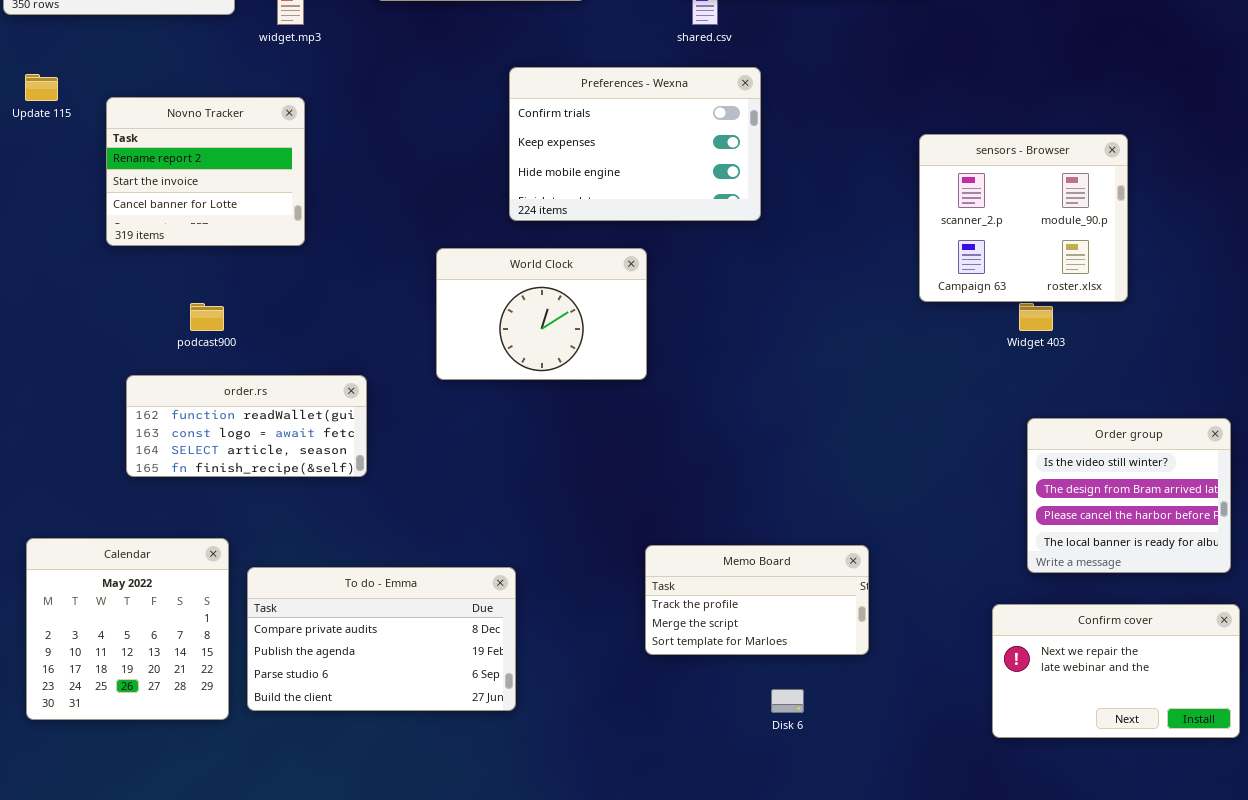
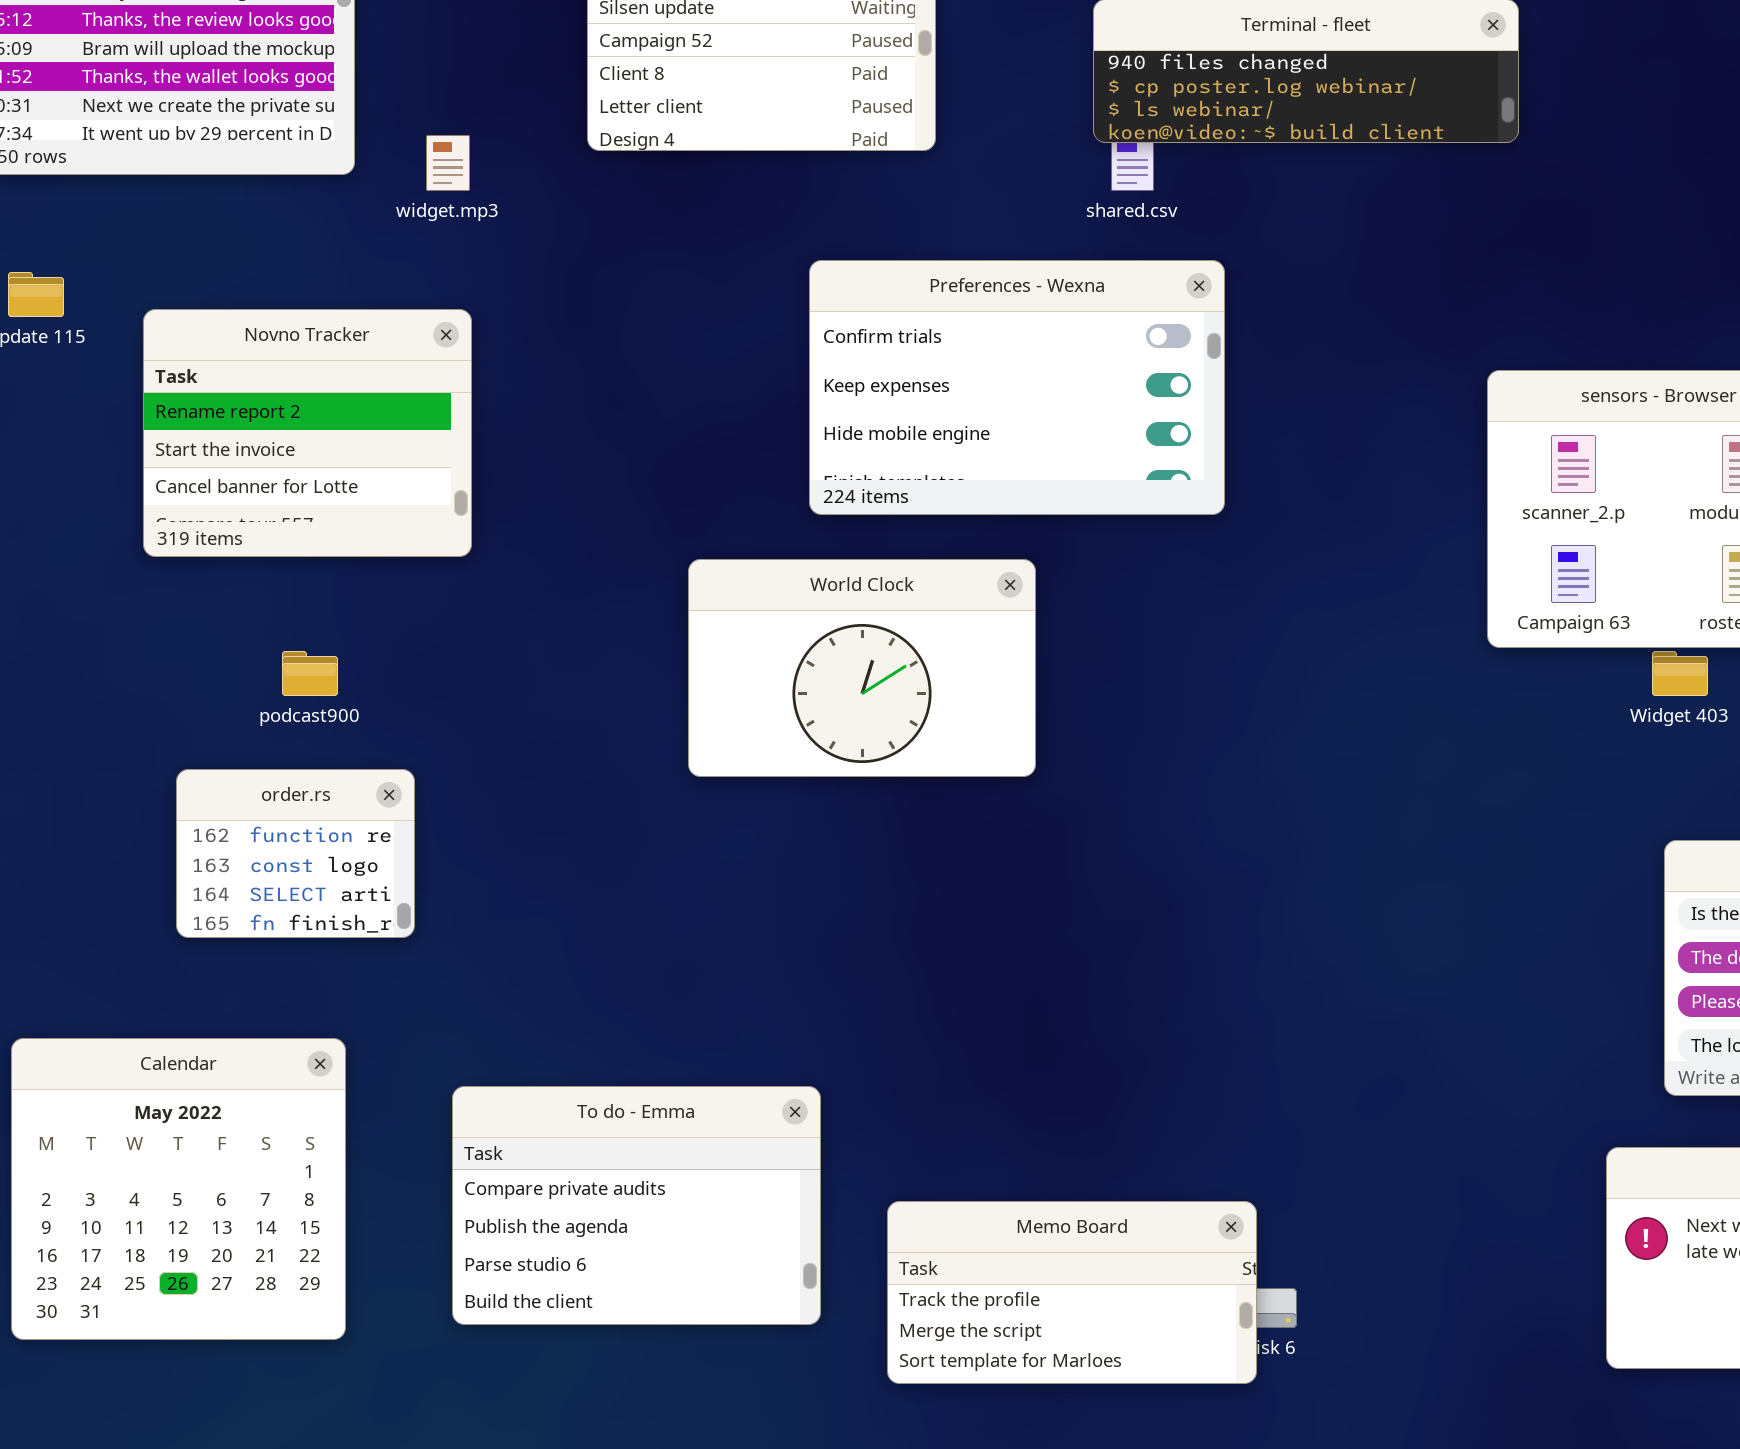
order.rs: [126,375,367,477] -> [176,769,415,938], resized
Memo Board: [645,545,869,655] -> [887,1201,1257,1384], moved
To do - Emma: [247,567,516,711] -> [452,1086,821,1325], resized

